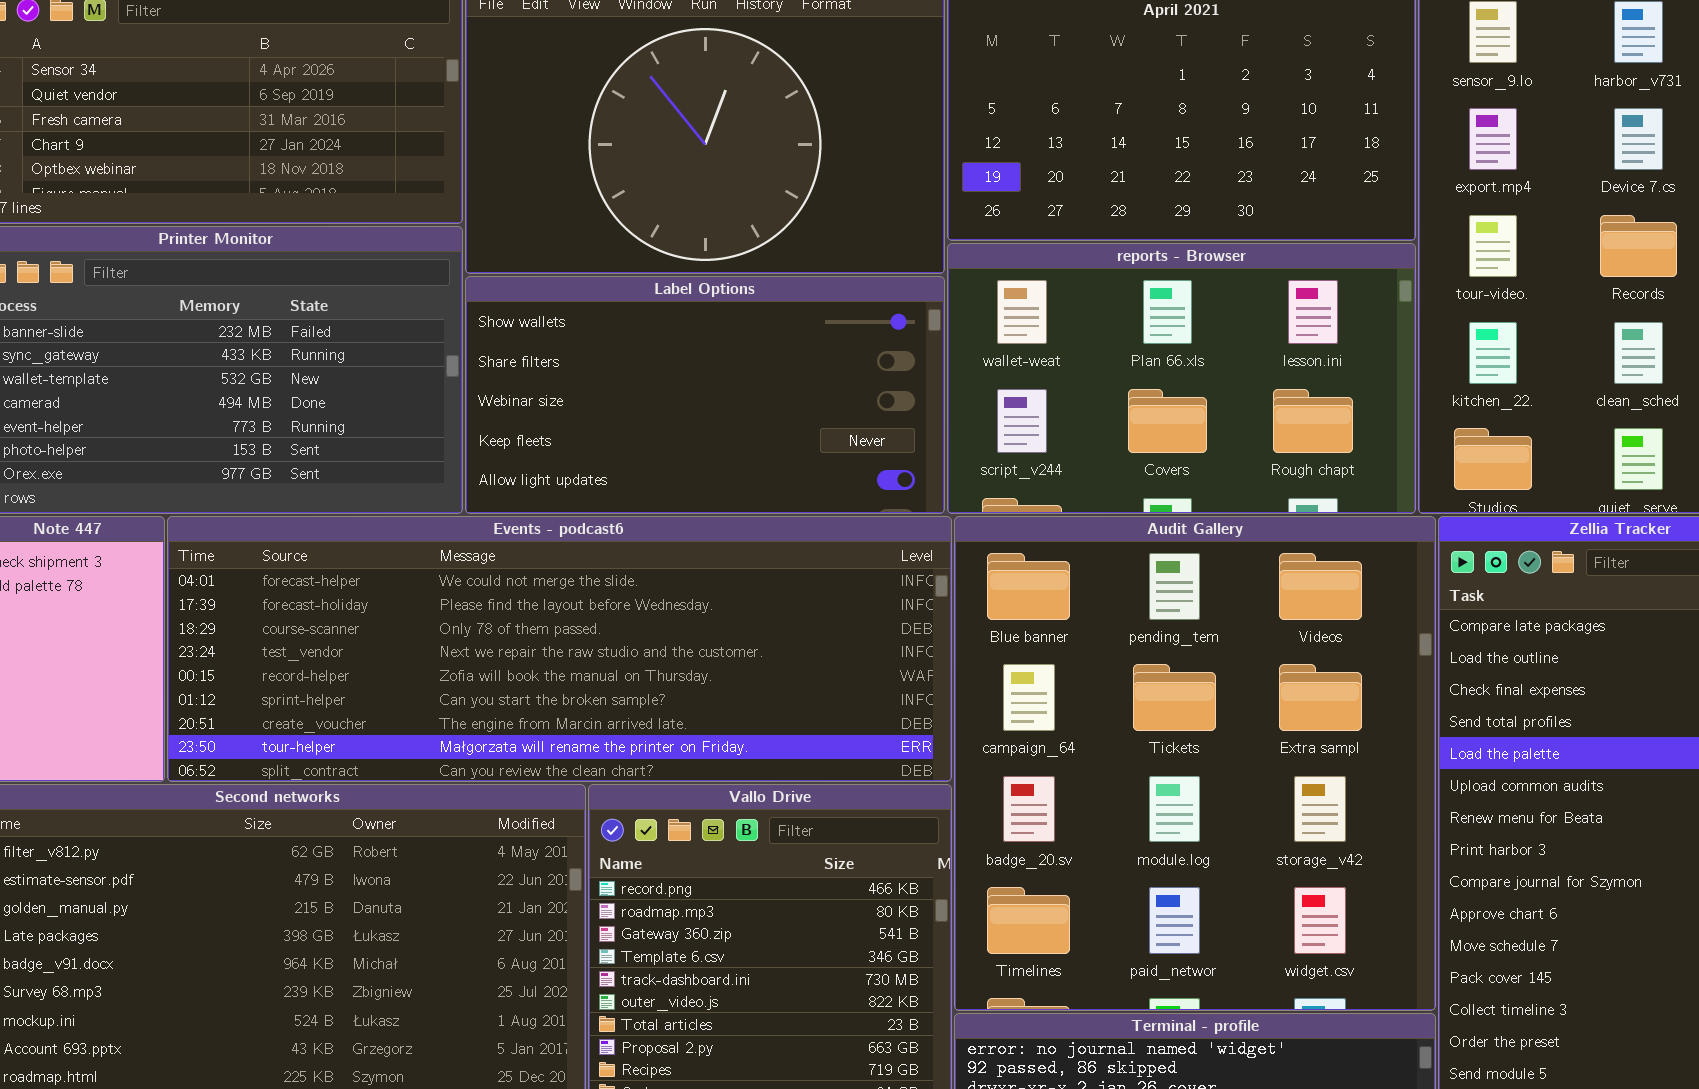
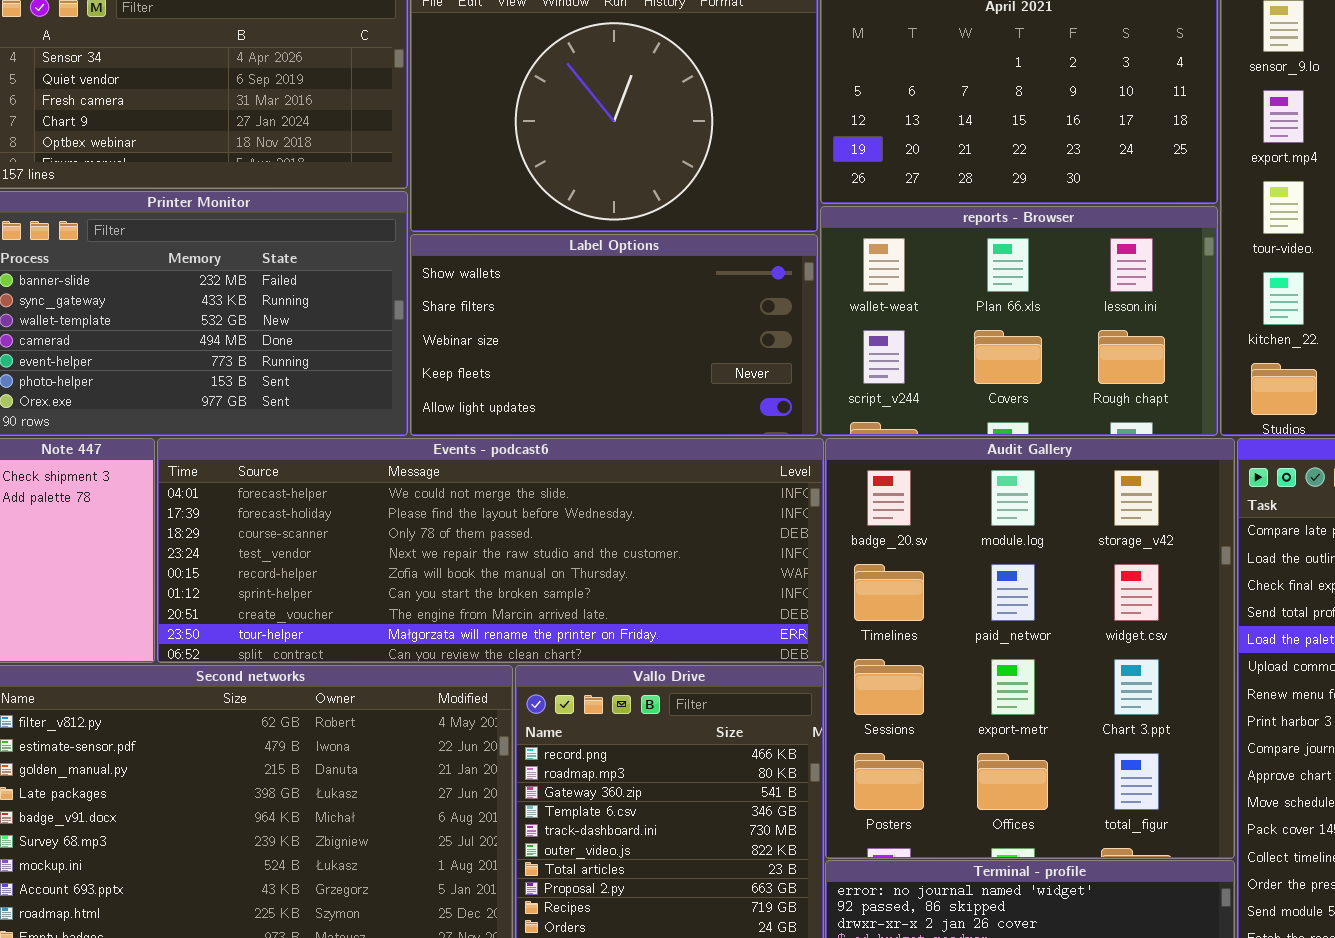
Audit Gallery: [954,516,1436,1011] -> [825,438,1235,859], scrolled down 2 rows

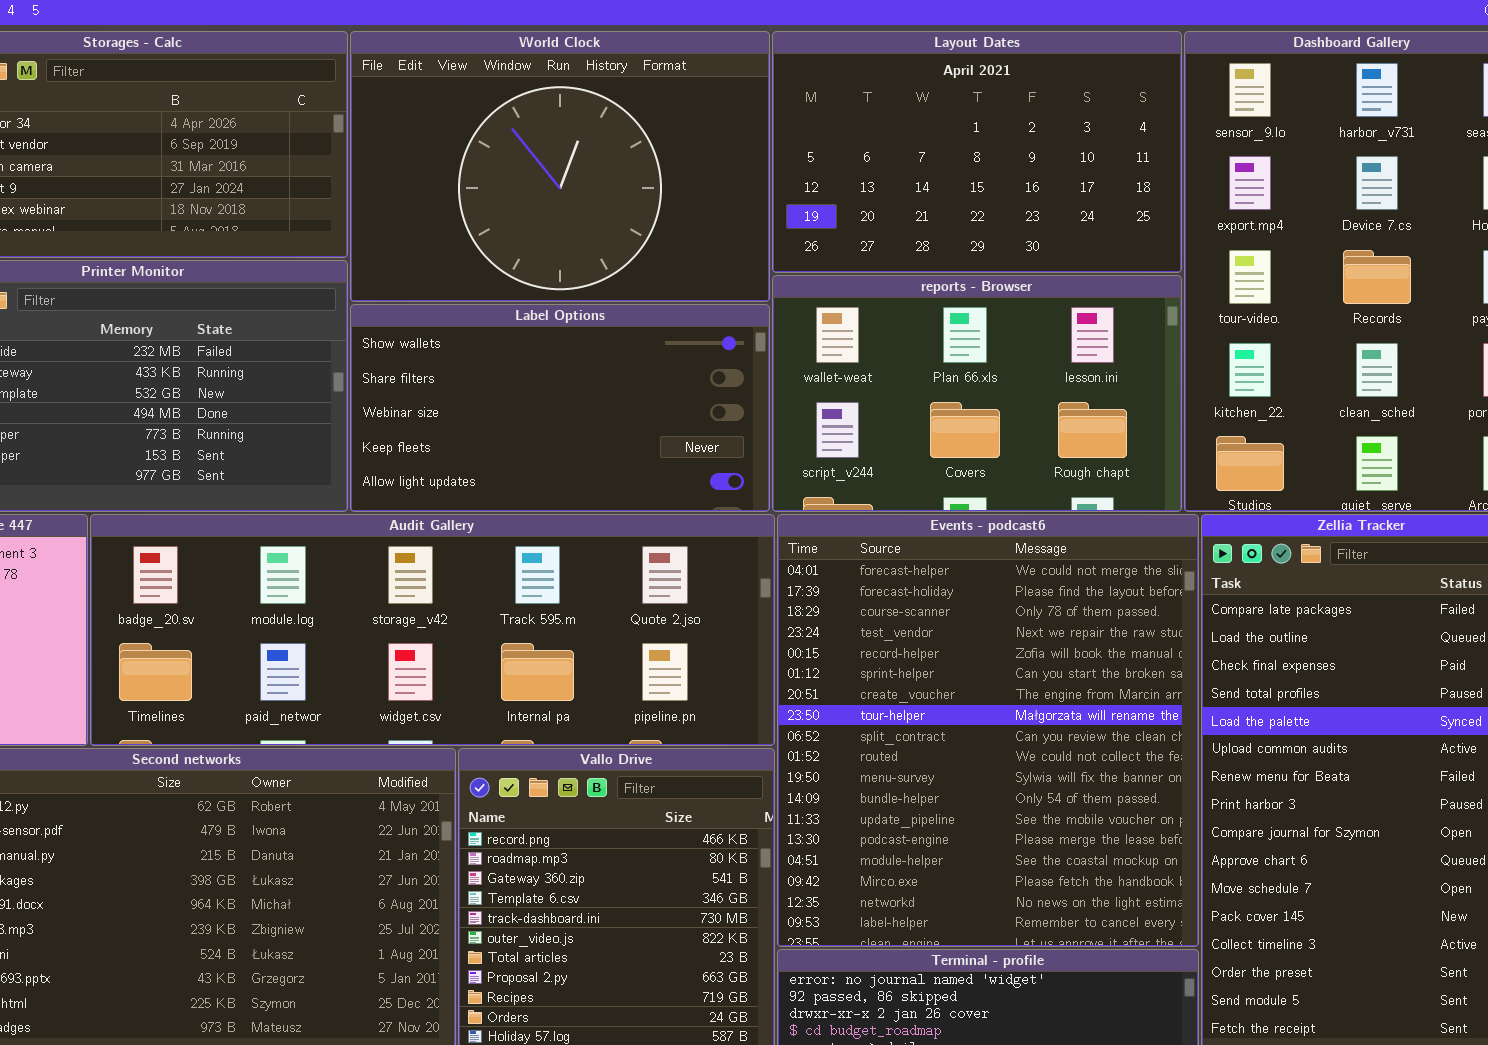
Events - podcast6: [157,438,824,663] -> [777,514,1199,947], moved, resized
Audit Gallery: [825,438,1235,859] -> [90,514,775,746], moved, resized

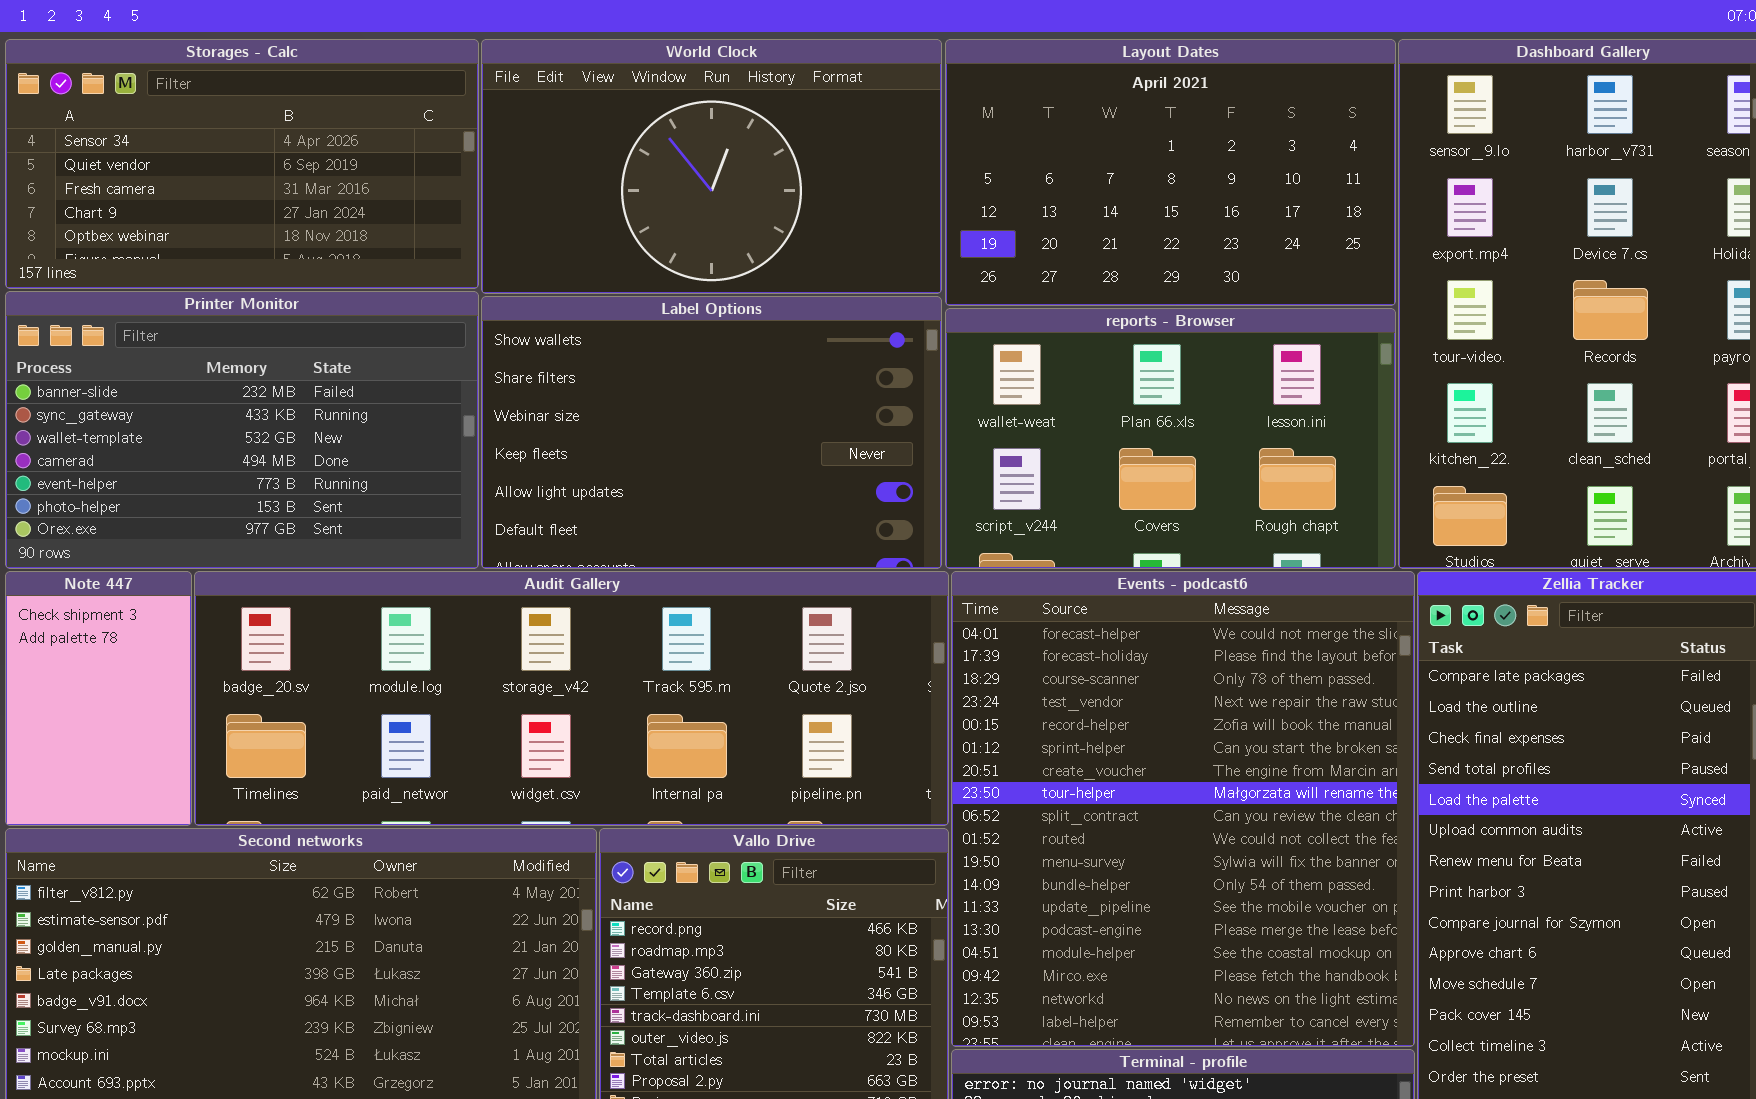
World Clock: [350,31,770,302] -> [481,39,942,294], resized
Label Options: [350,304,770,512] -> [481,296,942,569], resized

